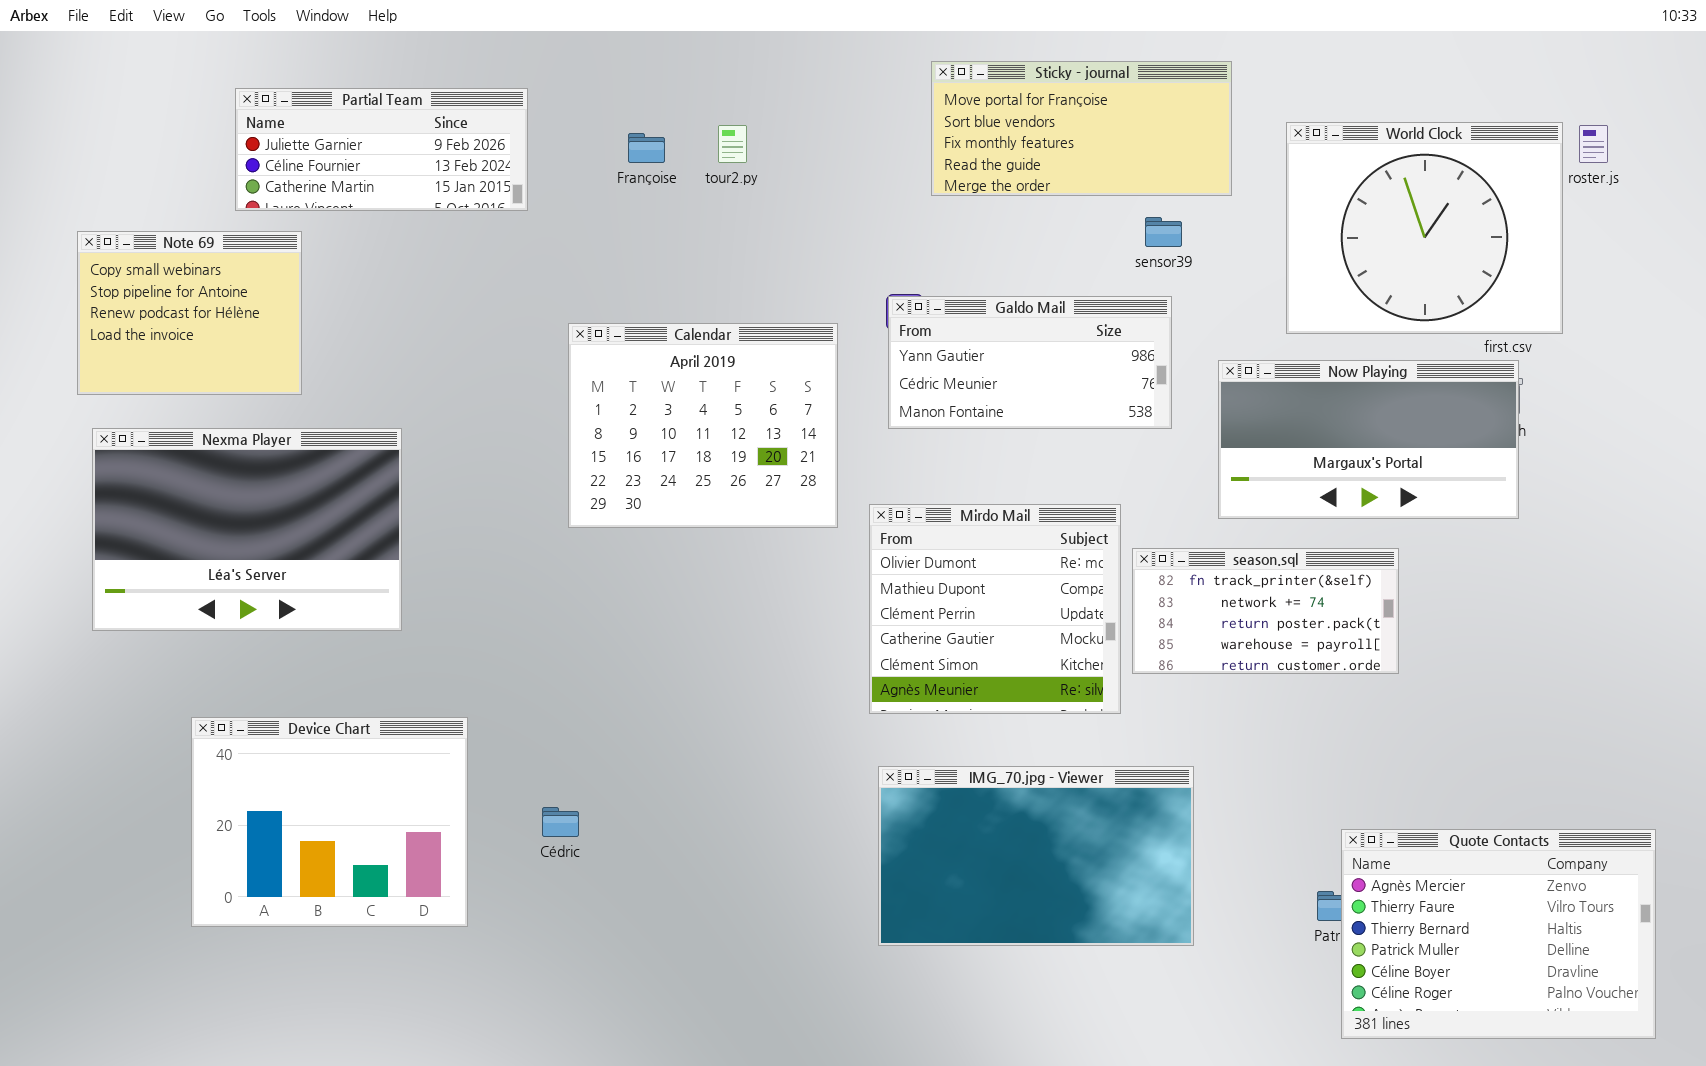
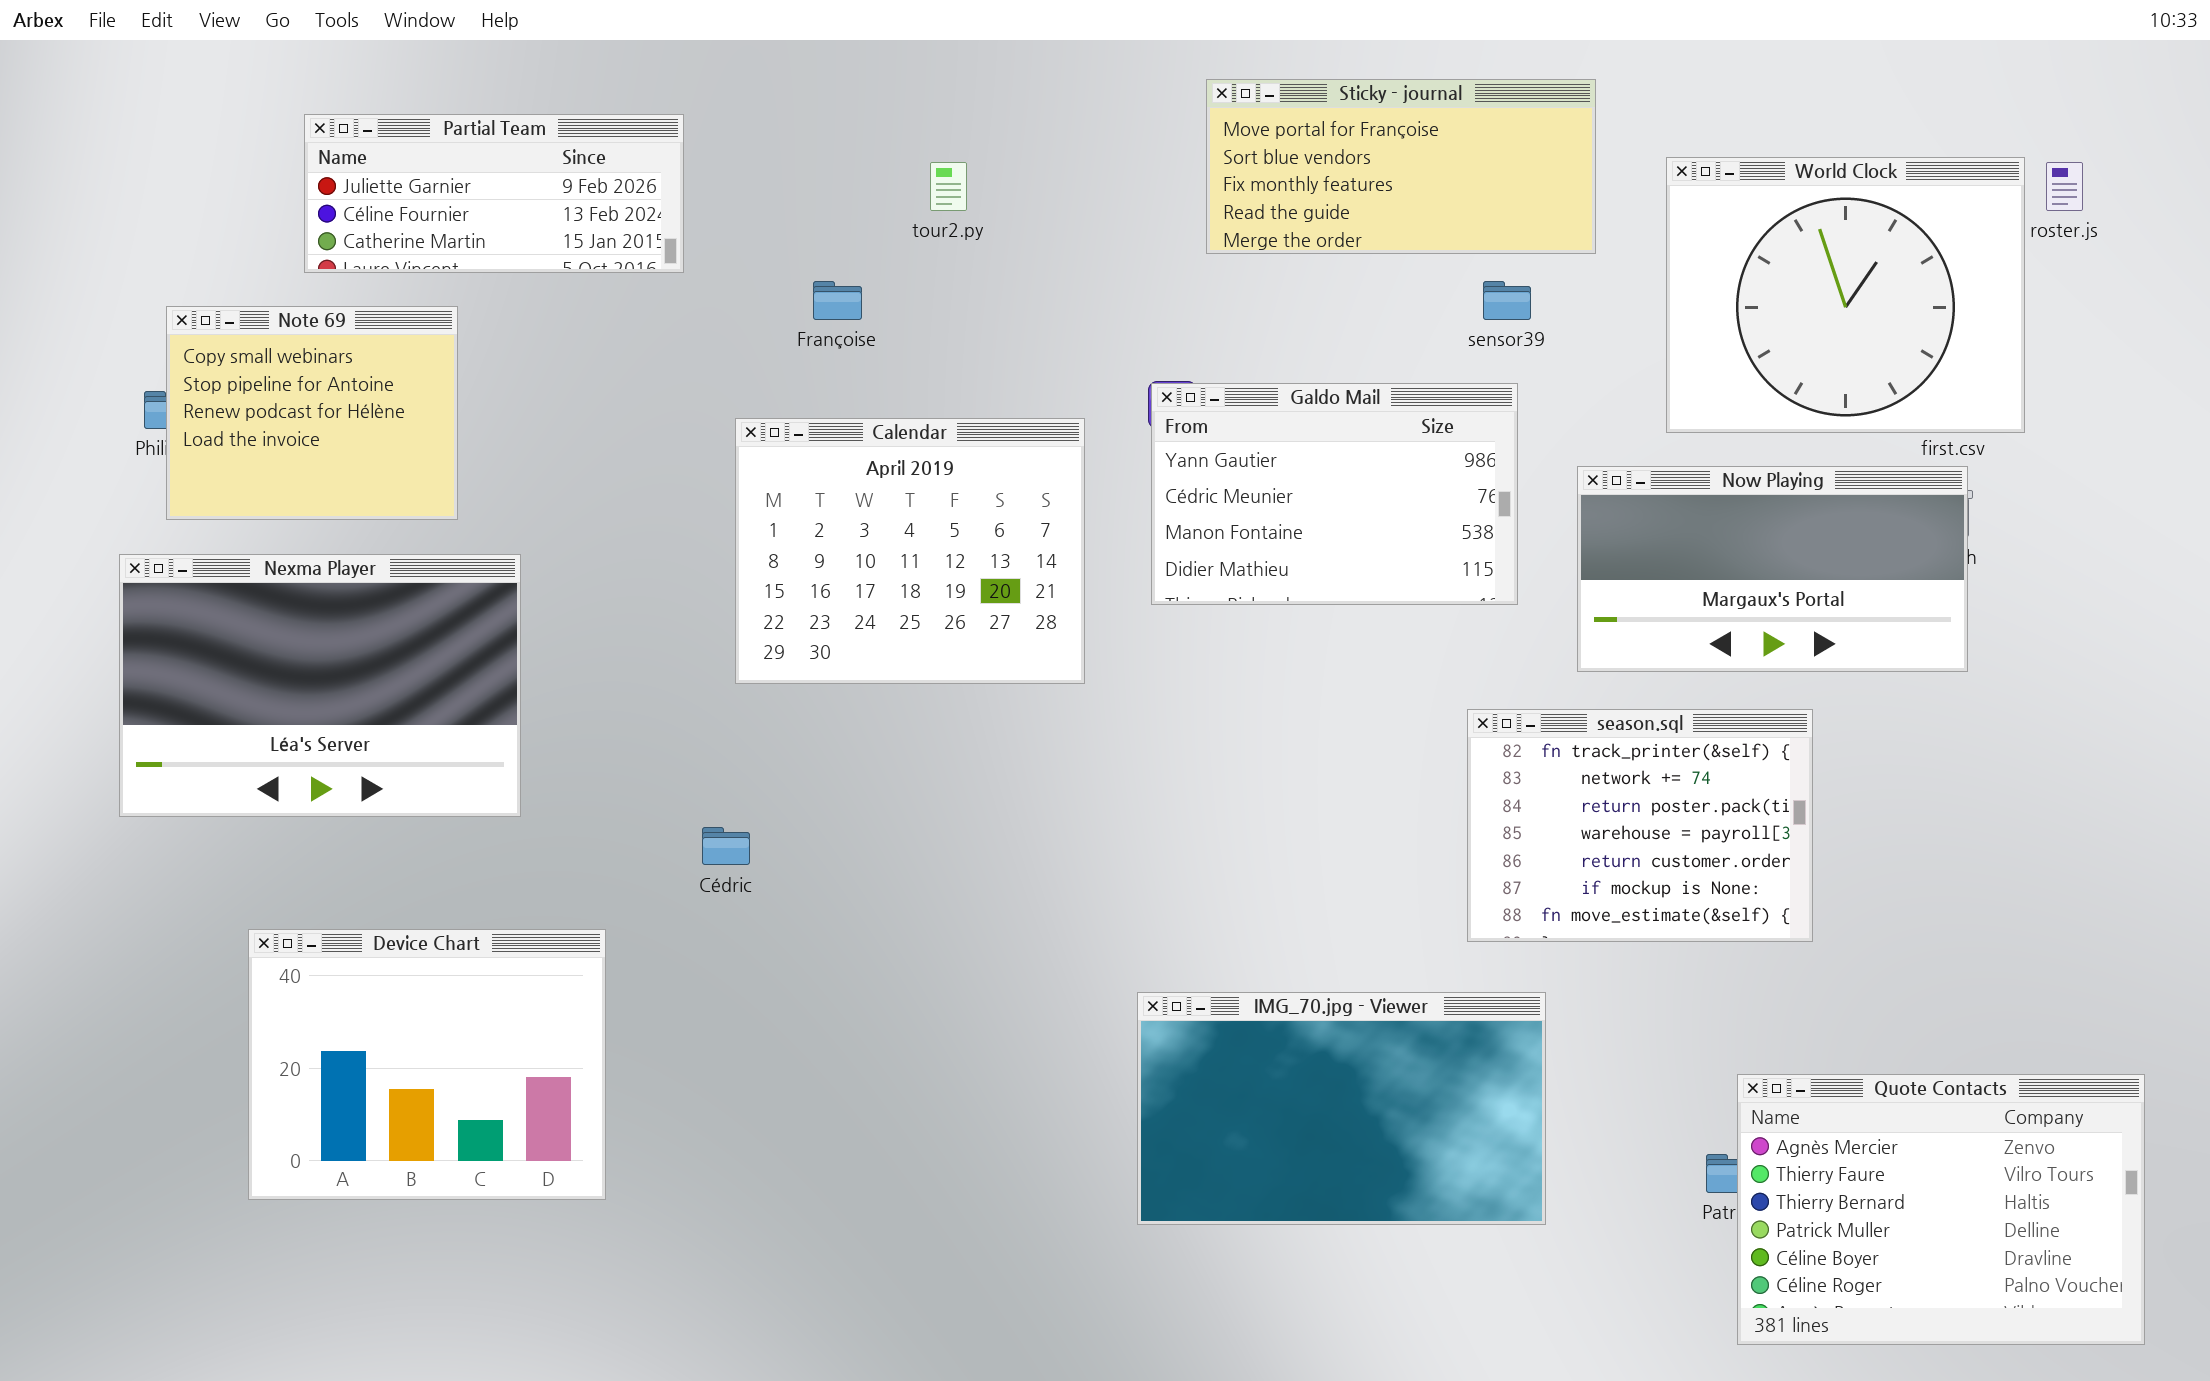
Françoise: [628,133,665,163] -> [813,281,862,320], moved
Note 69: [77,231,302,395] -> [166,306,458,520], moved
Galdo Mail: [888,296,1172,429] -> [1151,383,1518,605], resized
Mirdo Mail: [869,504,1121,714] -> none, closed
season.sql: [1132,548,1399,674] -> [1467,709,1813,942], resized
Cédric: [542,807,579,837] -> [702,827,750,865], moved

